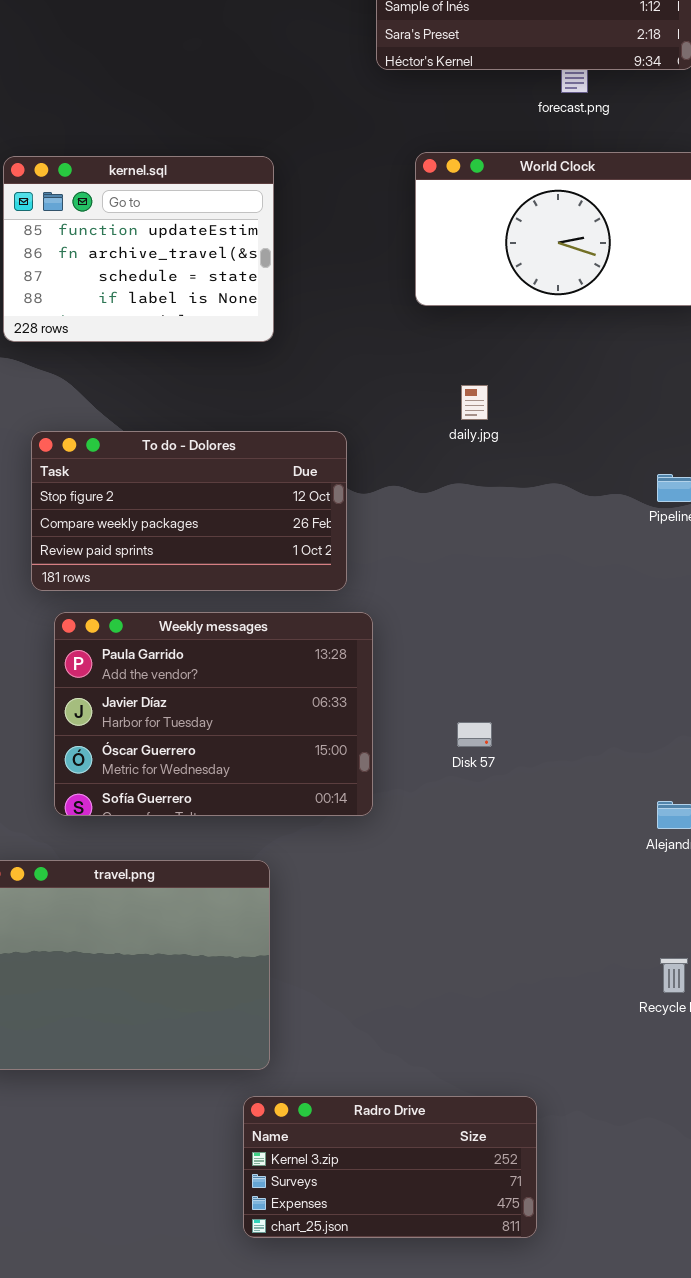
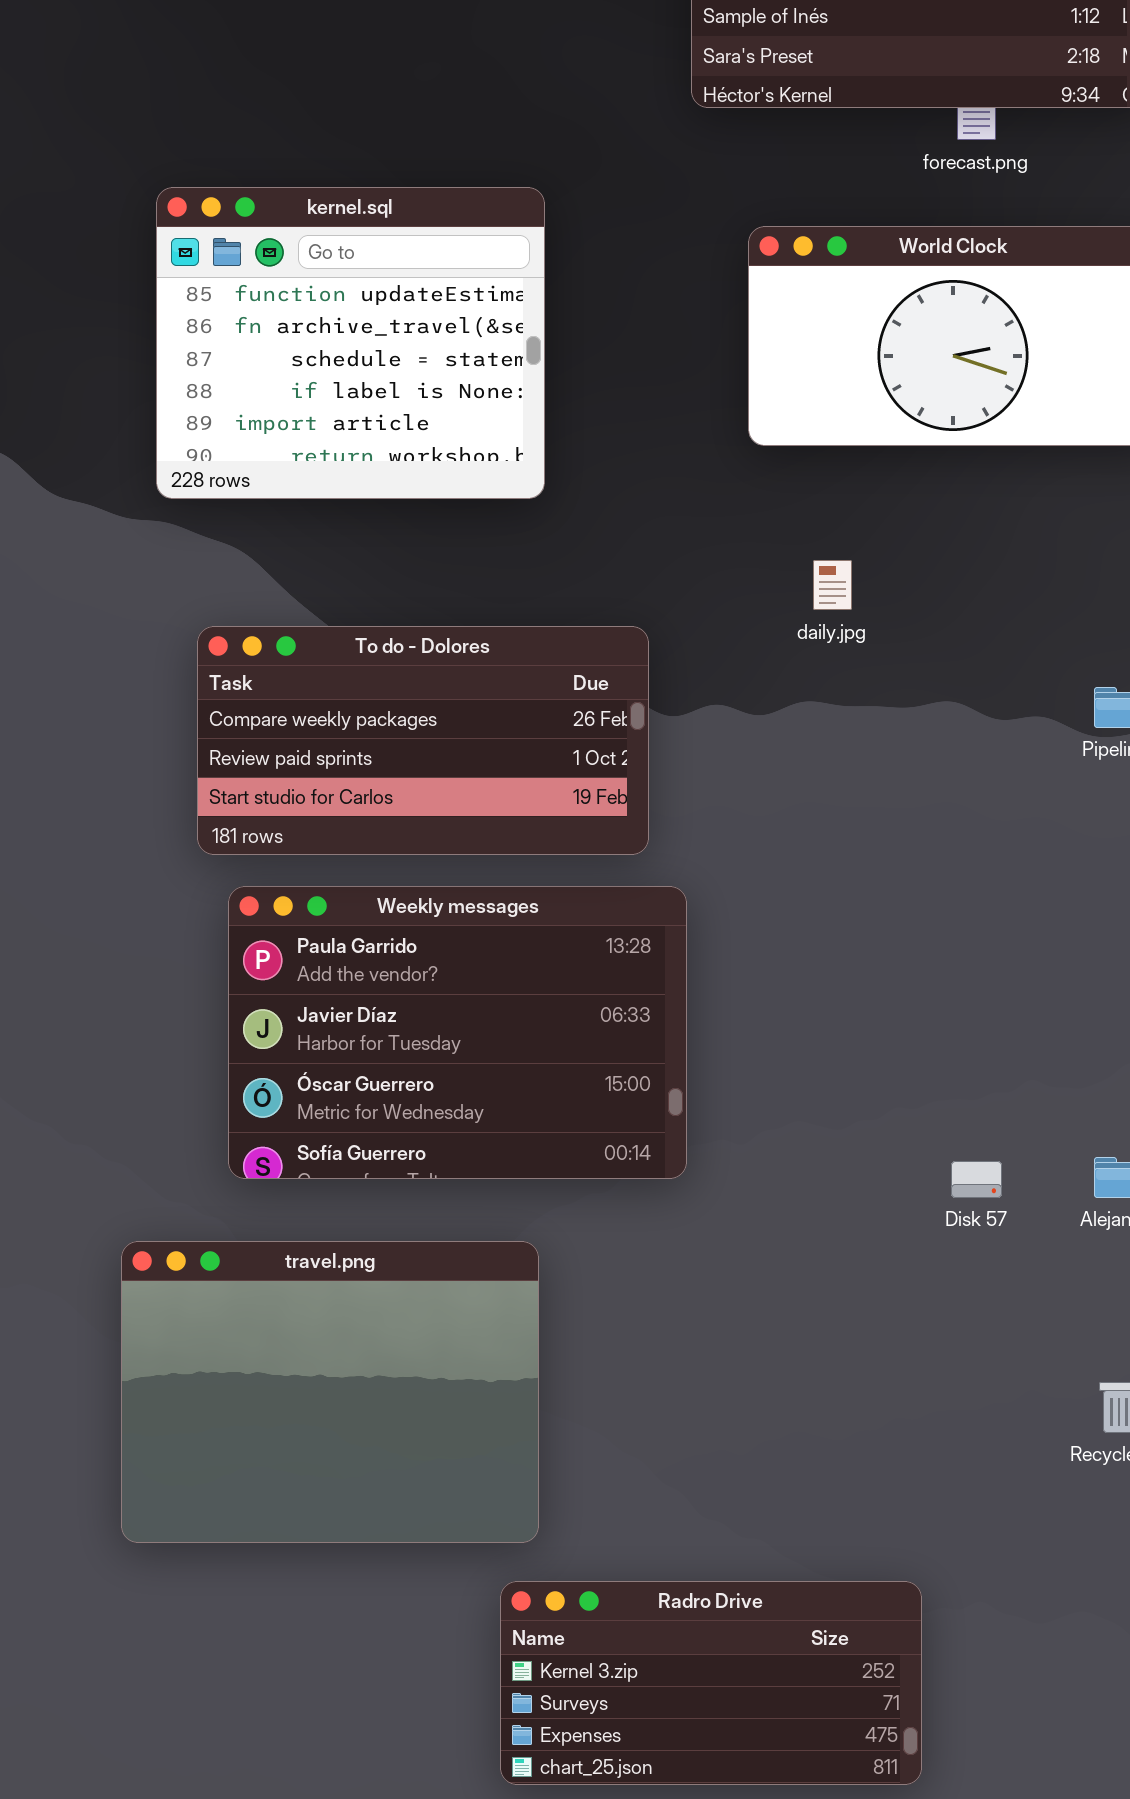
kernel.sql: [3,156,274,342] -> [156,187,545,499], resized
To do - Dolores: [31,431,347,591] -> [197,626,649,855], scrolled down 1 row
Disk 57: [457,722,492,747] -> [951,1161,1002,1198], moved

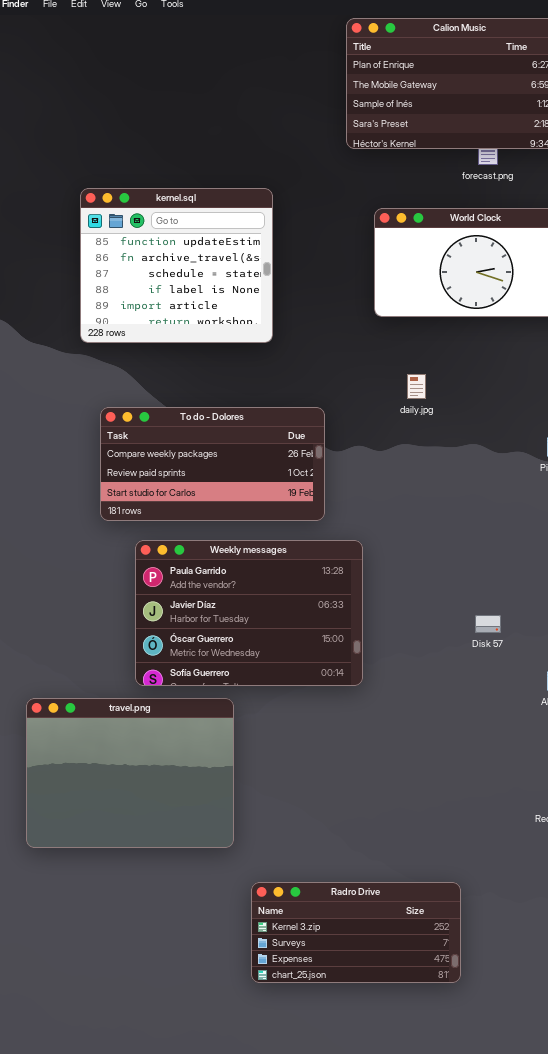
Weekly messages: [228,886,687,1179] -> [135,540,363,686], moved
Disk 57: [951,1161,1002,1198] -> [475,615,501,633], moved
travel.png: [121,1241,539,1543] -> [26,698,234,848], moved

